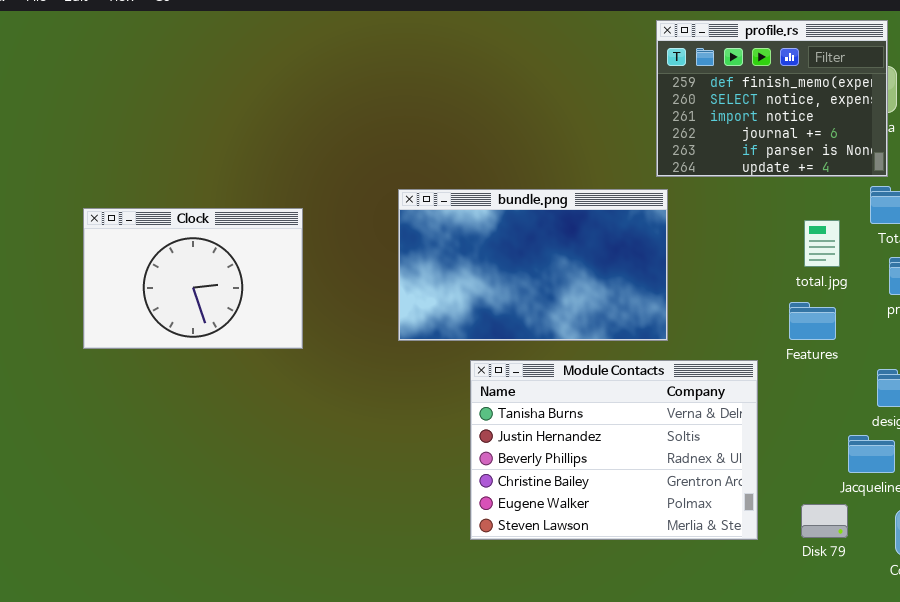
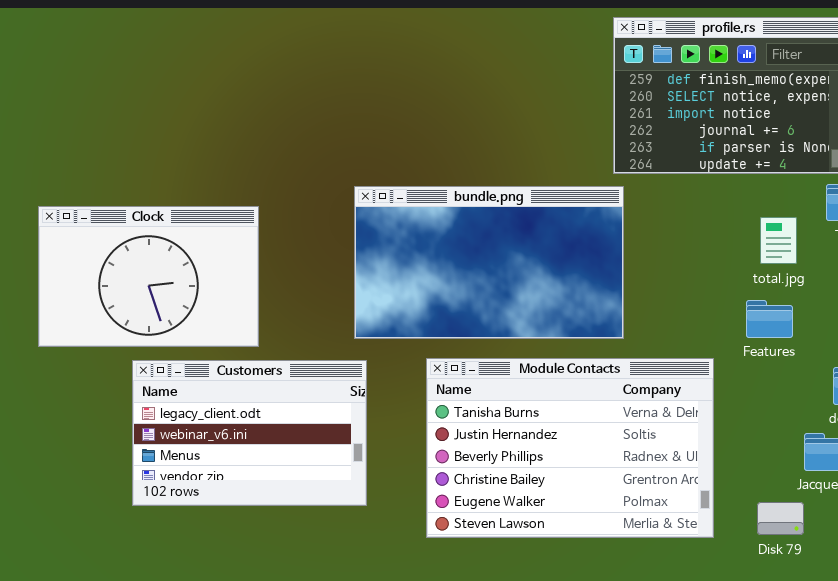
Customers: none -> [132,360,367,506], opened

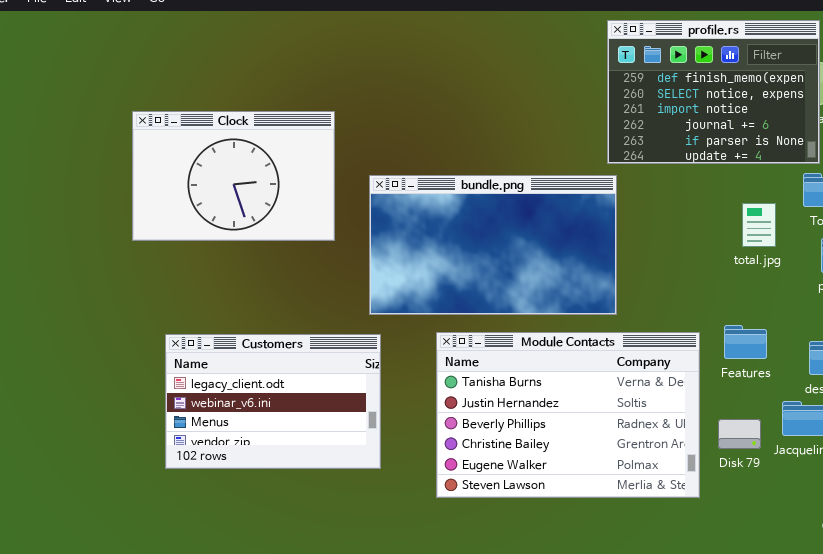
Clock: [38,206,259,347] -> [132,111,335,241], moved
Features: [746,300,793,338] -> [724,325,767,359], moved
Disk 79: [757,502,804,535] -> [718,419,761,449], moved

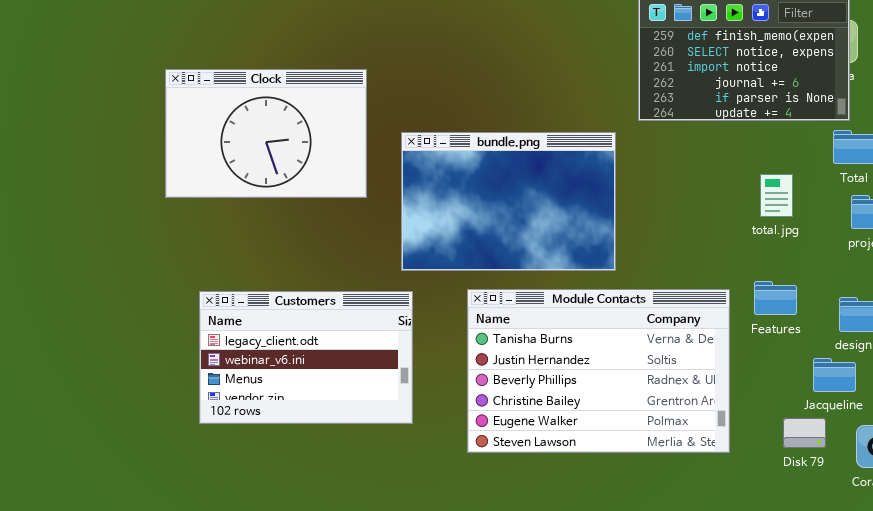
bundle.png: [369,175,617,315] -> [401,132,616,271], resized
total.jpg: [742,203,776,247] -> [760,174,793,217], moved
Disk 79: [718,419,761,449] -> [783,418,826,448], moved

